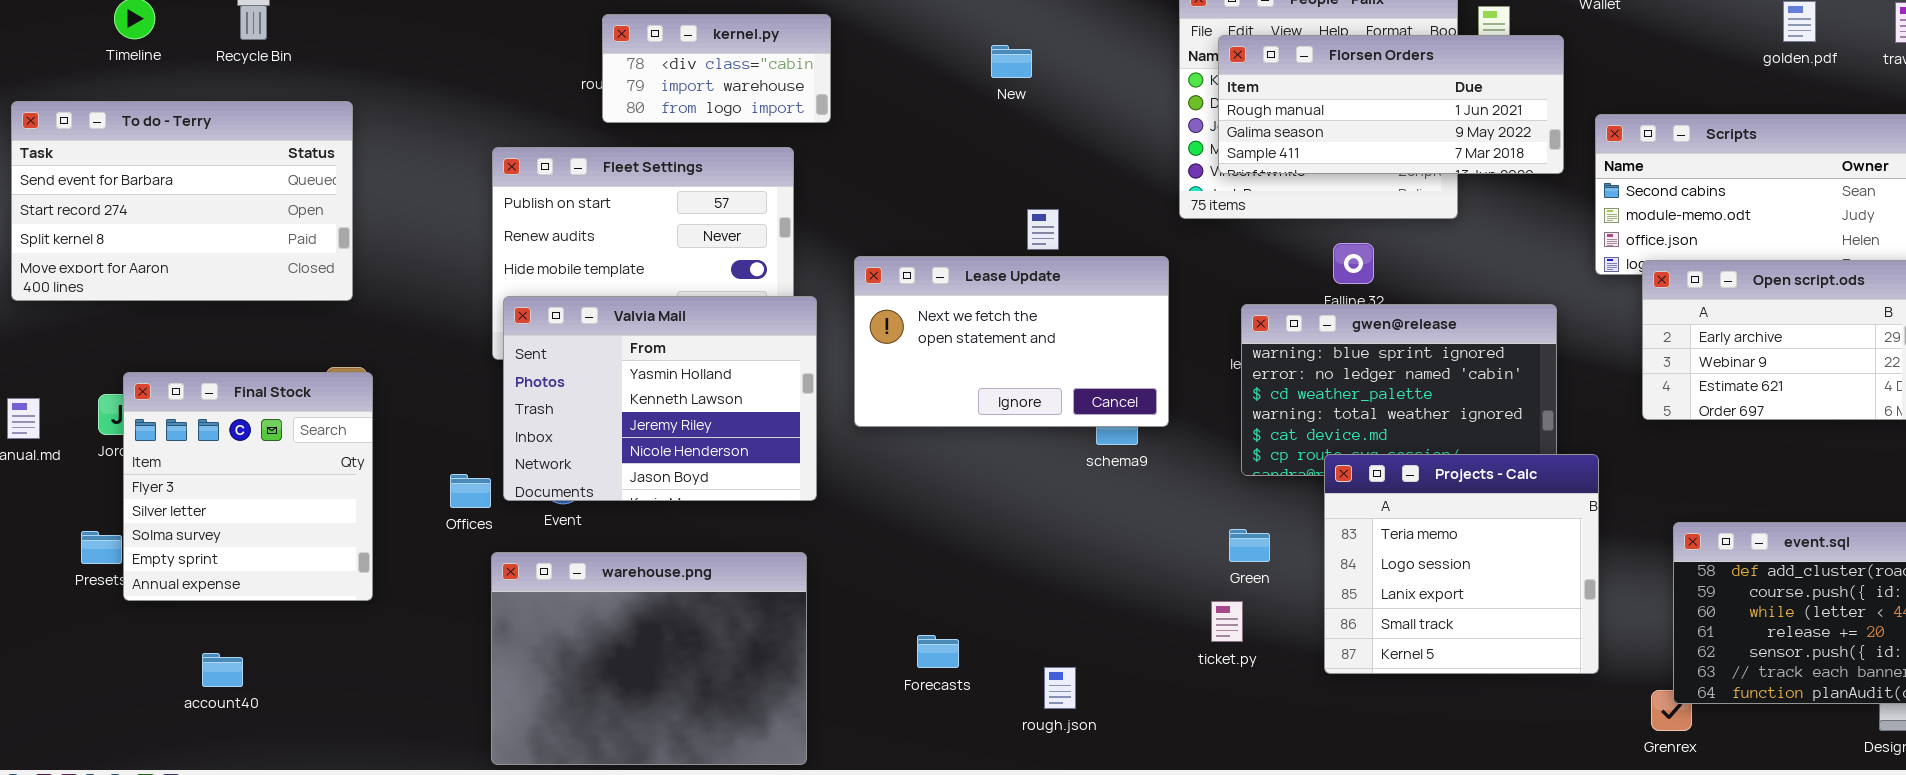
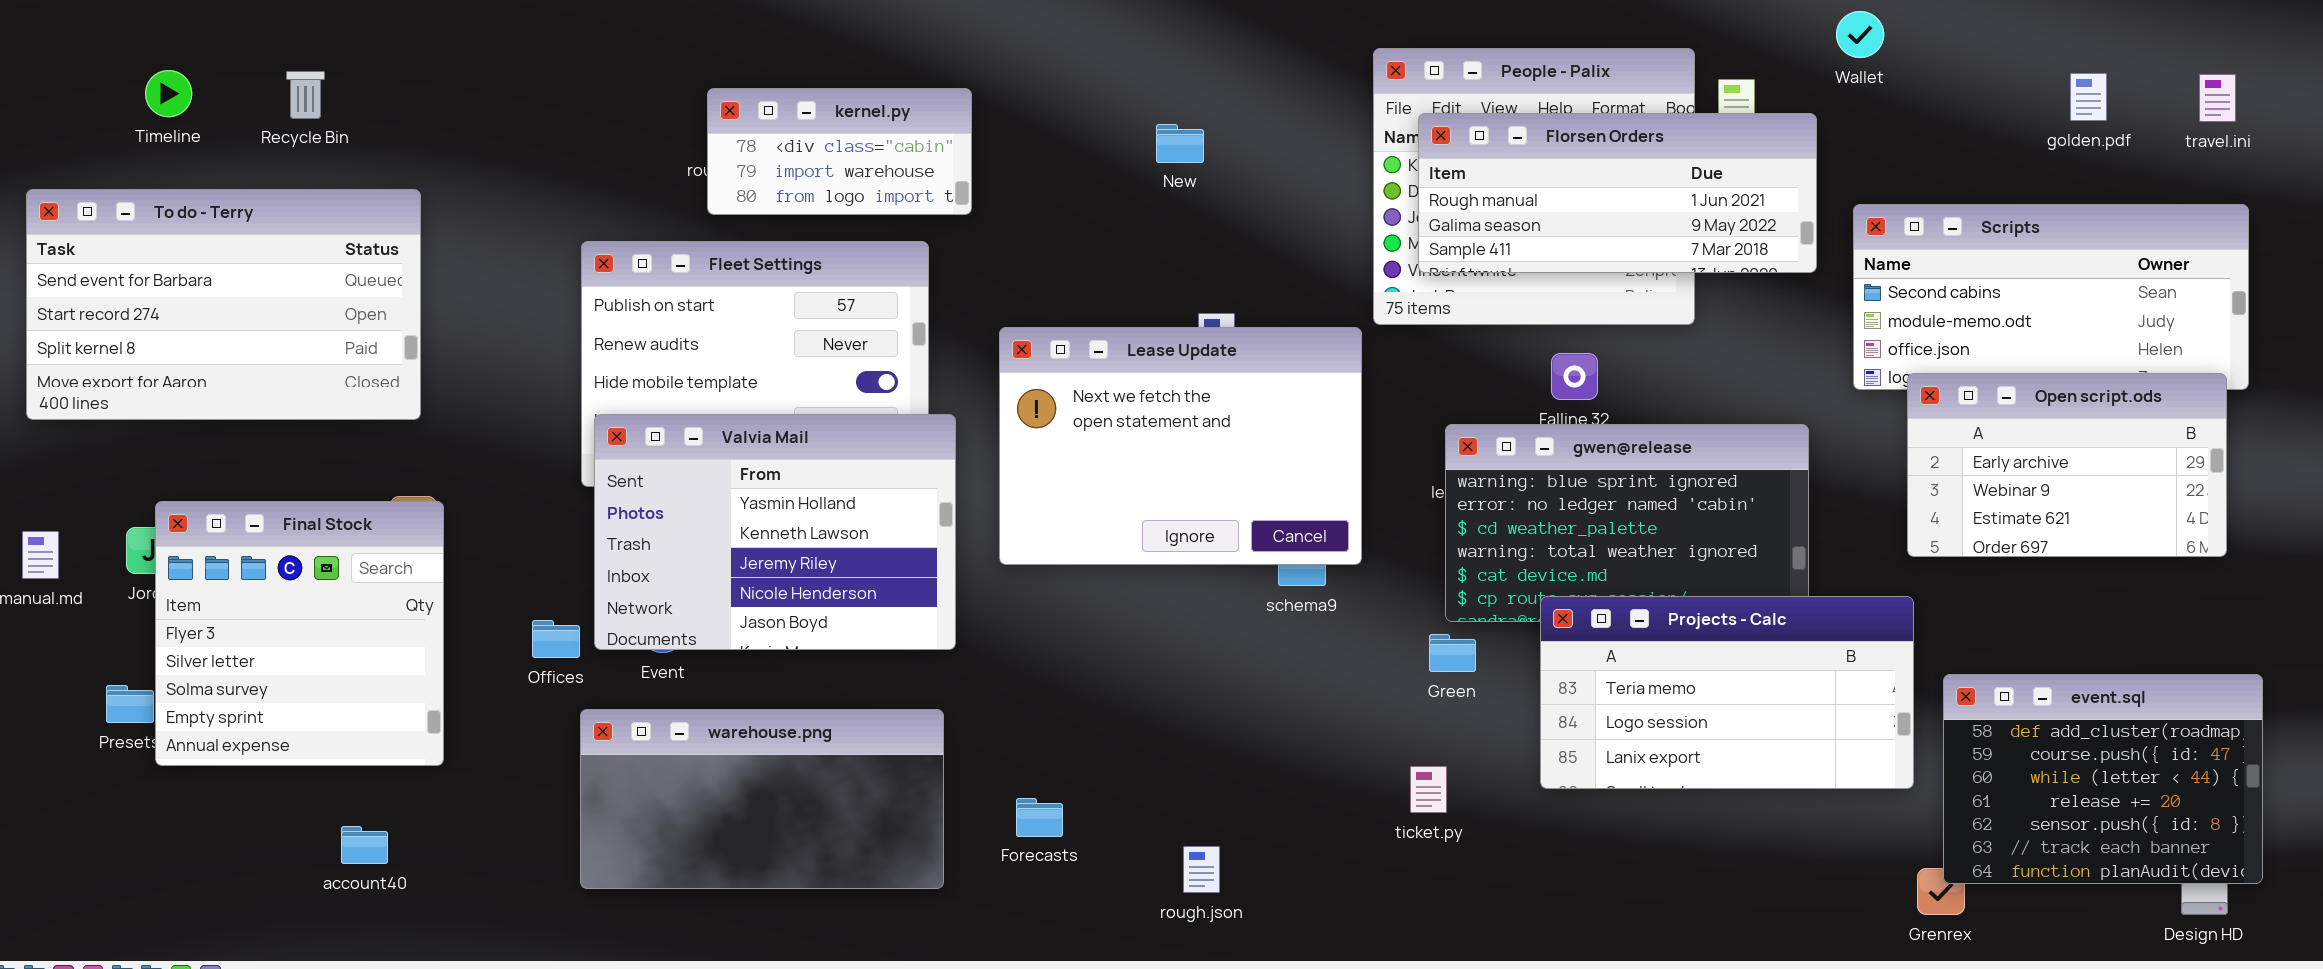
Lease Update: [854,256,1169,427] -> [999,327,1362,565], resized
Projects - Calc: [1324,454,1599,674] -> [1540,596,1914,789], resized
Green: [1229,529,1270,562] -> [1429,634,1476,672], moved
warehouse.png: [491,552,807,765] -> [580,709,944,889], resized
Forecasts: [917,635,959,668] -> [1016,798,1063,837], moved
account40: [202,653,243,687] -> [341,826,388,864], moved
rough.json: [1044,667,1076,709] -> [1183,846,1220,893], moved

